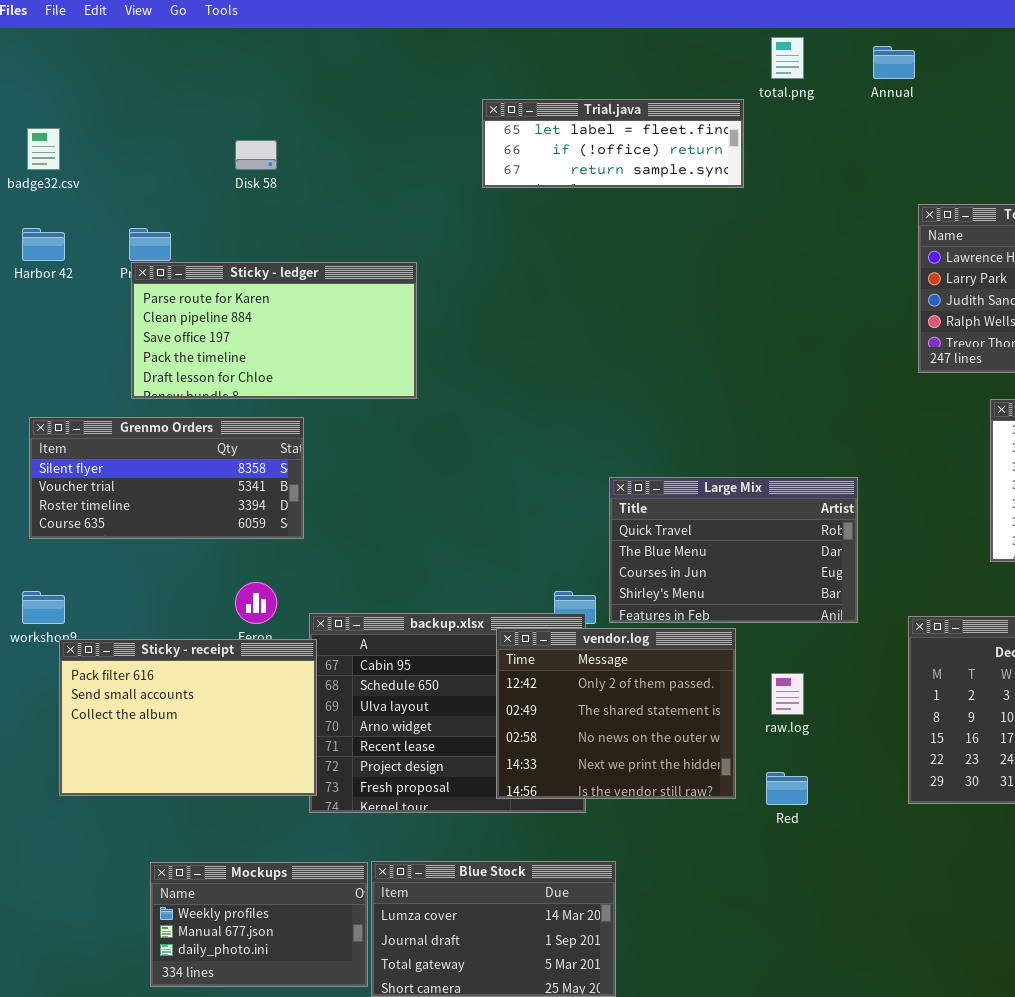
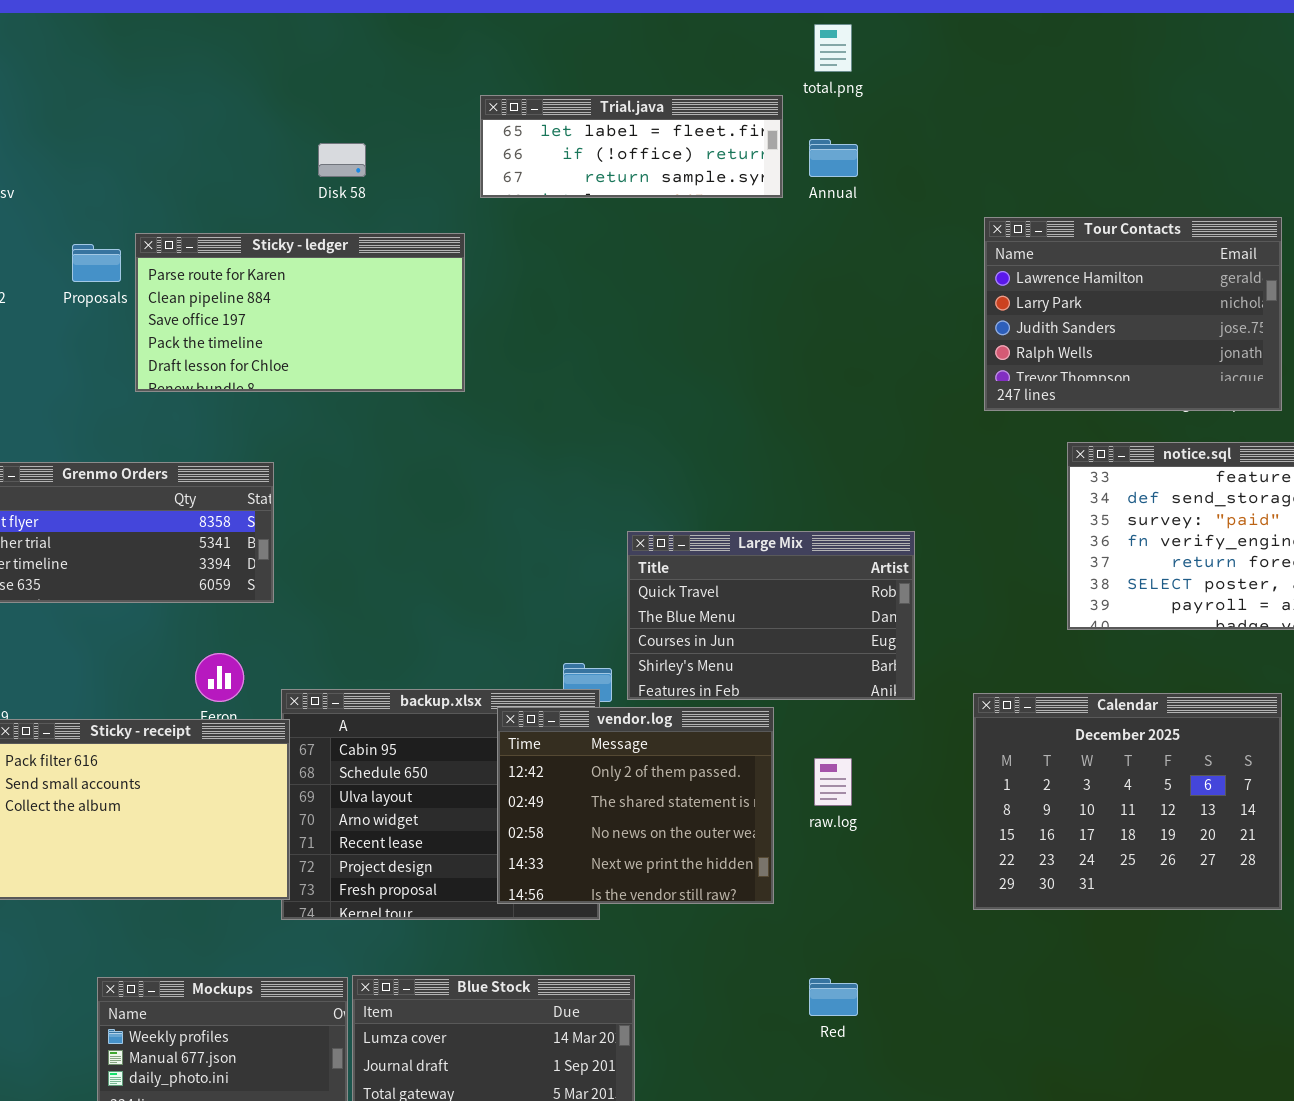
Annual: [873,46,915,79] -> [809,139,858,177], moved
Disk 58: [235,140,277,170] -> [318,143,366,177], moved
Sticky - ledger: [131,262,417,399] -> [135,233,465,392], moved
Red: [766,772,808,805] -> [809,978,858,1016], moved

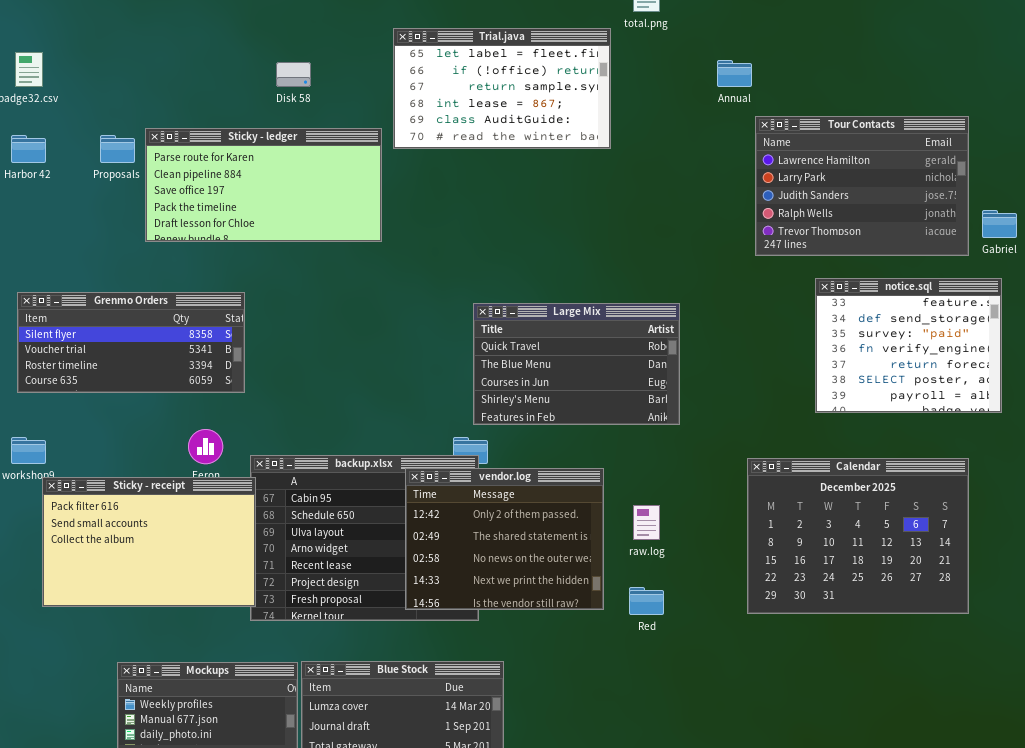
Trial.java: [480,95,783,198] -> [393,28,611,149], resized
Annual: [809,139,858,177] -> [717,60,752,87], moved
Large Mix: [627,531,915,700] -> [473,303,680,425], moved
Red: [809,978,858,1016] -> [629,587,664,615], moved

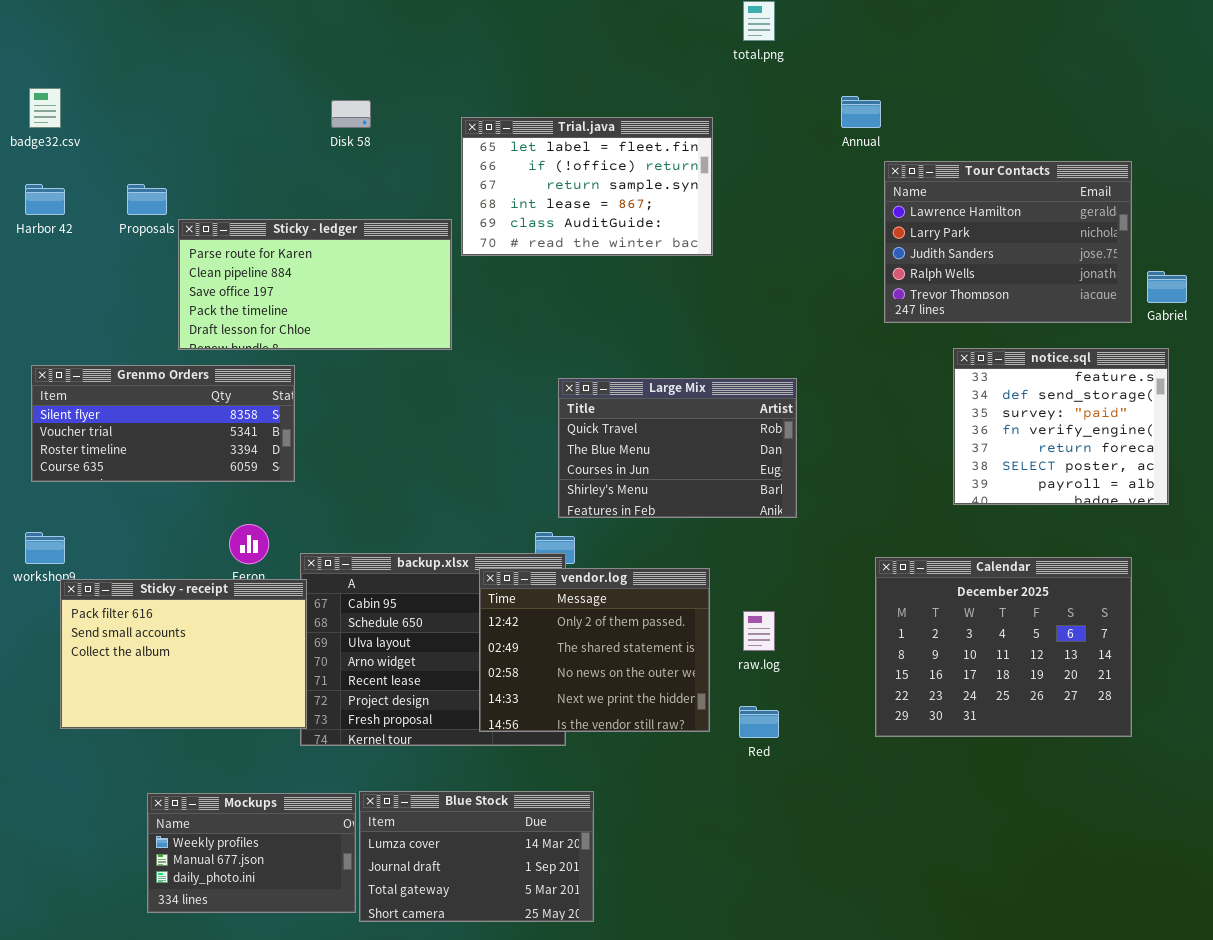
Trial.java: [393,28,611,149] -> [461,117,713,256], moved
Sticky - ledger: [145,128,382,242] -> [178,219,452,350], moved

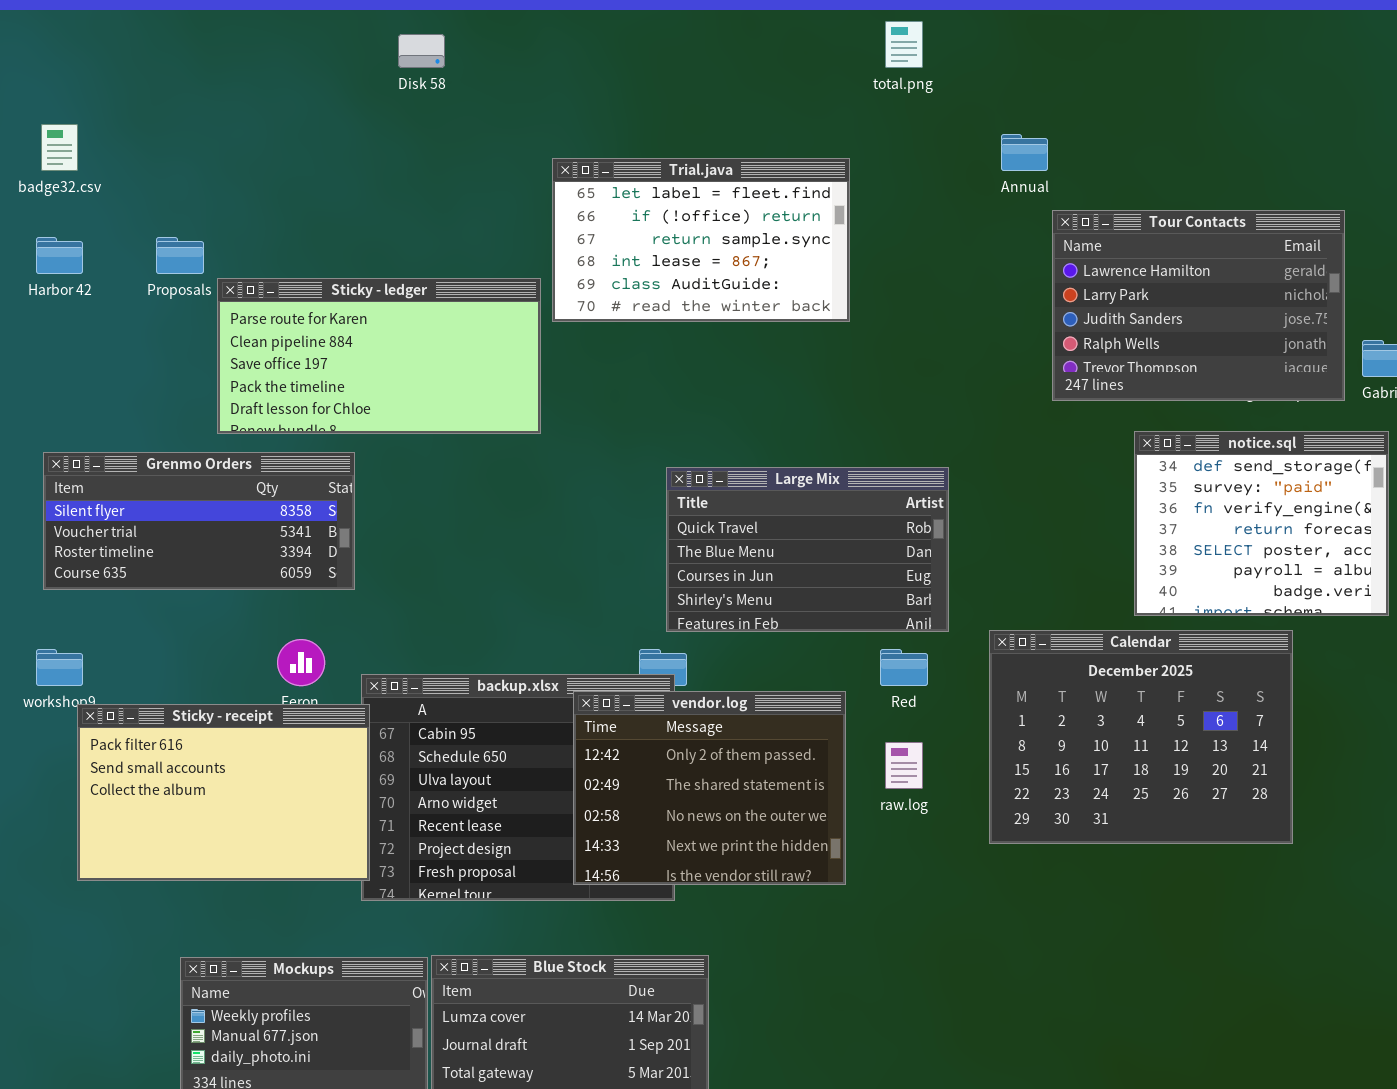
Disk 58: [331,100,371,128] -> [398,34,445,68], moved
notice.sql: [953,348,1169,505] -> [1134,431,1389,616], scrolled down 1 row
Calendar: [875,557,1132,737] -> [989,630,1293,844], moved
Red: [739,706,779,738] -> [880,649,928,686], moved

